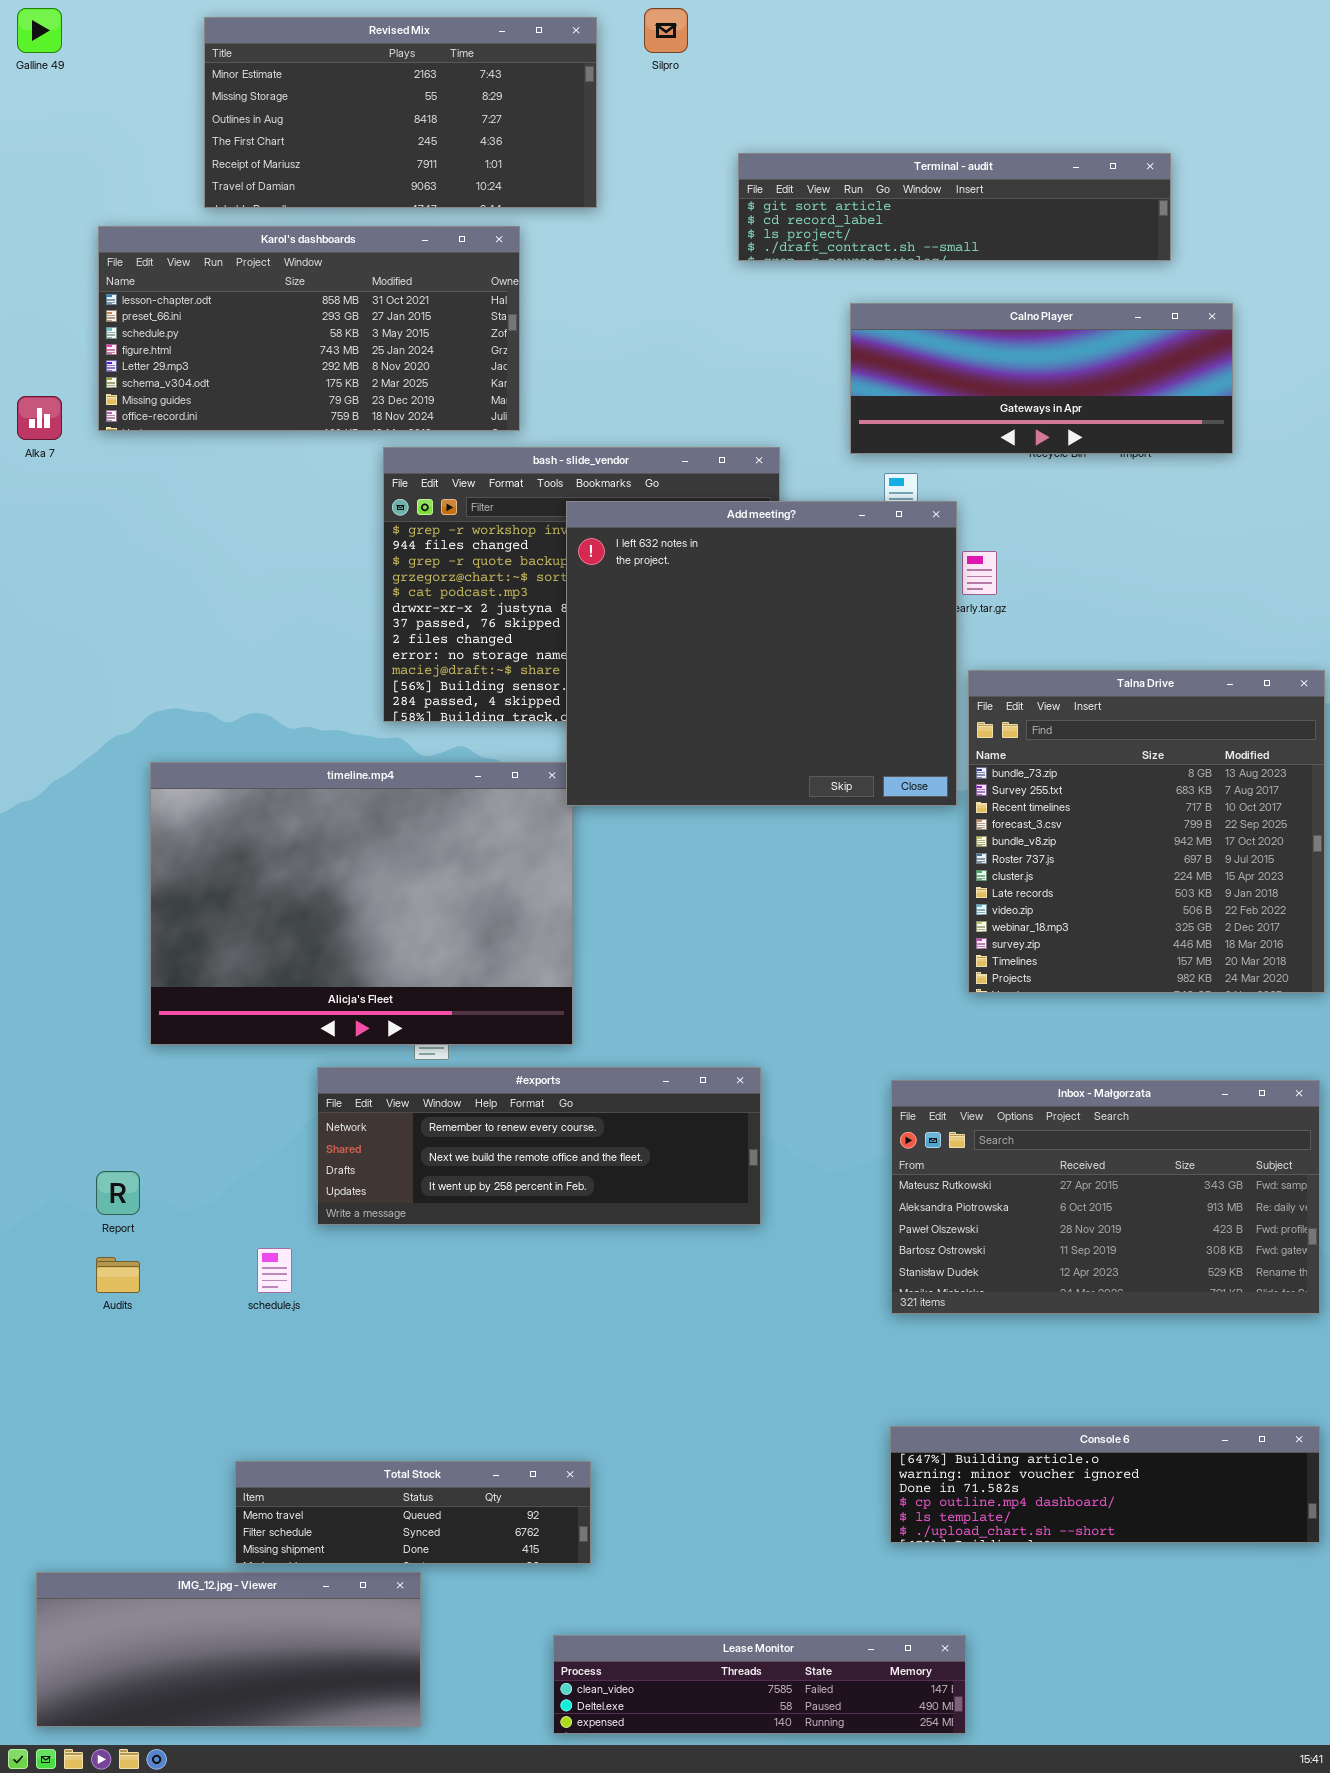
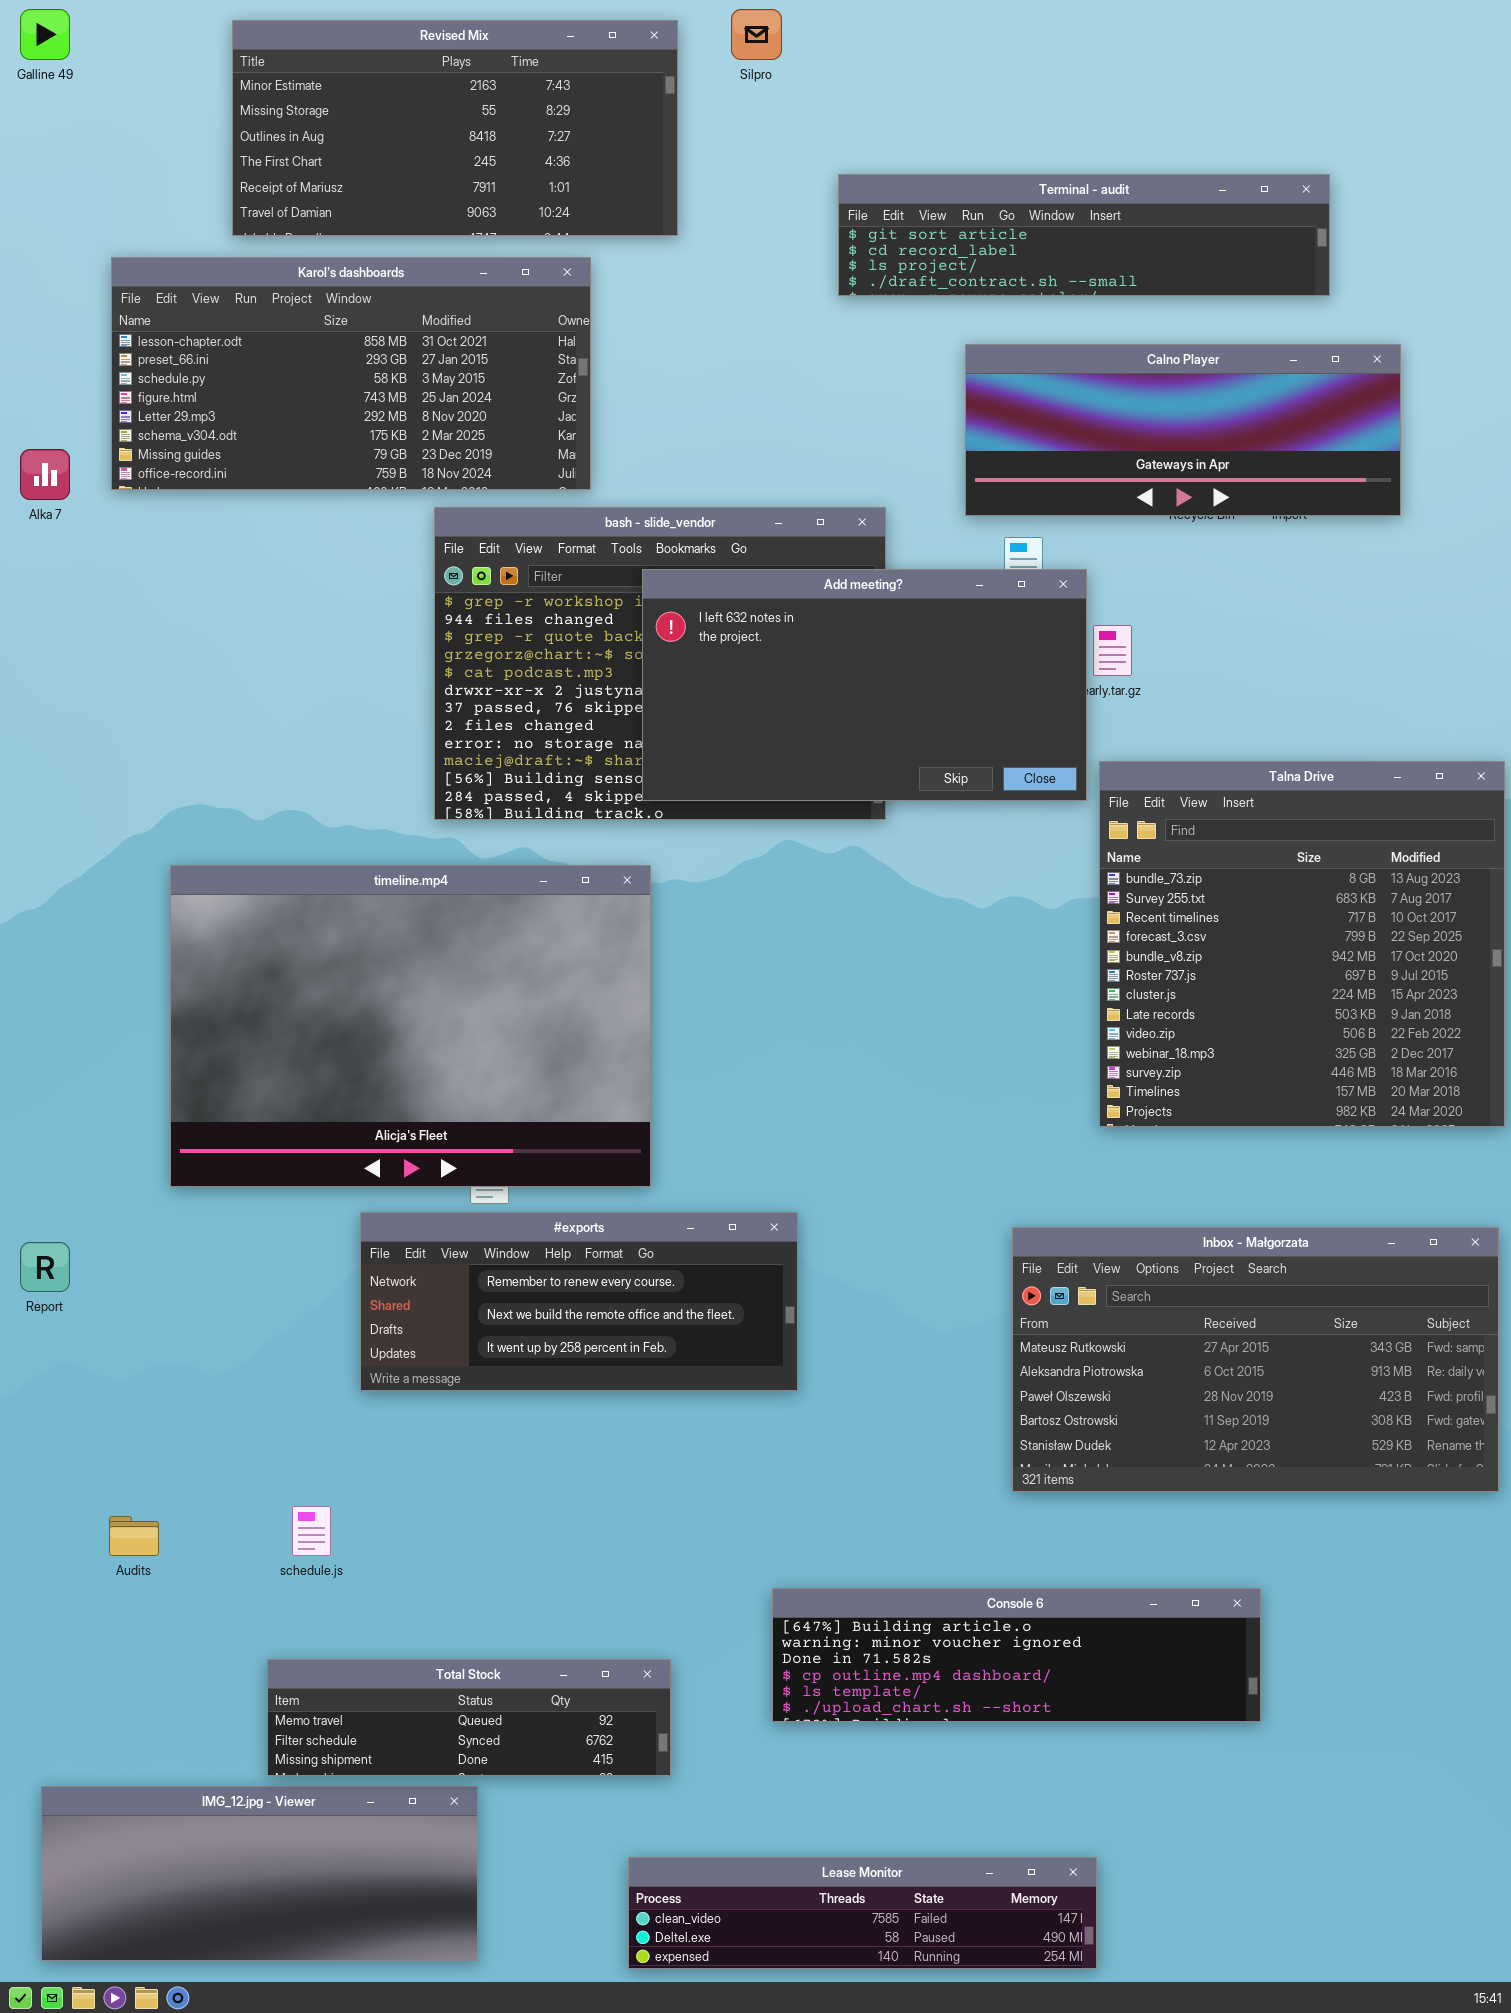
Add meeting?: [566,501,957,806] -> [642,569,1087,801], resized
#exports: [317,1067,761,1225] -> [360,1212,798,1391], resized
Report: [96,1171,140,1215] -> [20,1242,70,1292], moved
schedule.js: [257,1248,292,1293] -> [292,1506,331,1556], moved
Audits: [96,1257,140,1293] -> [109,1516,159,1556], moved
Console 6: [890,1426,1320,1543] -> [772,1588,1261,1722], moved

